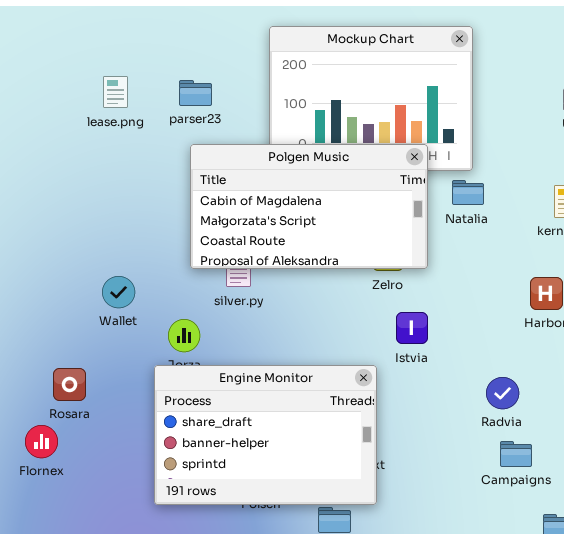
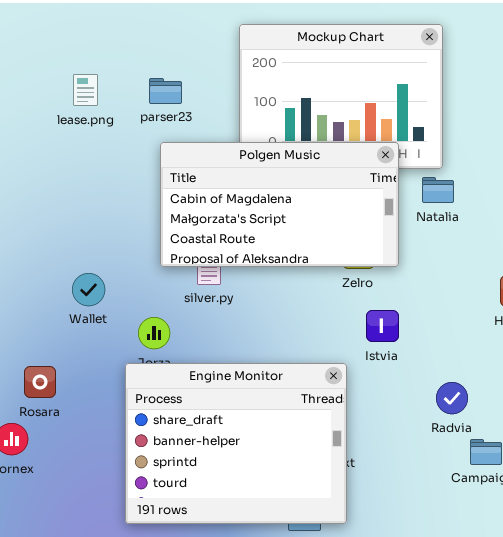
Engine Monitor: [154,365,377,505] -> [125,363,347,524], resized
Radvia: [486,377,519,409] -> [436,382,468,414], moved

